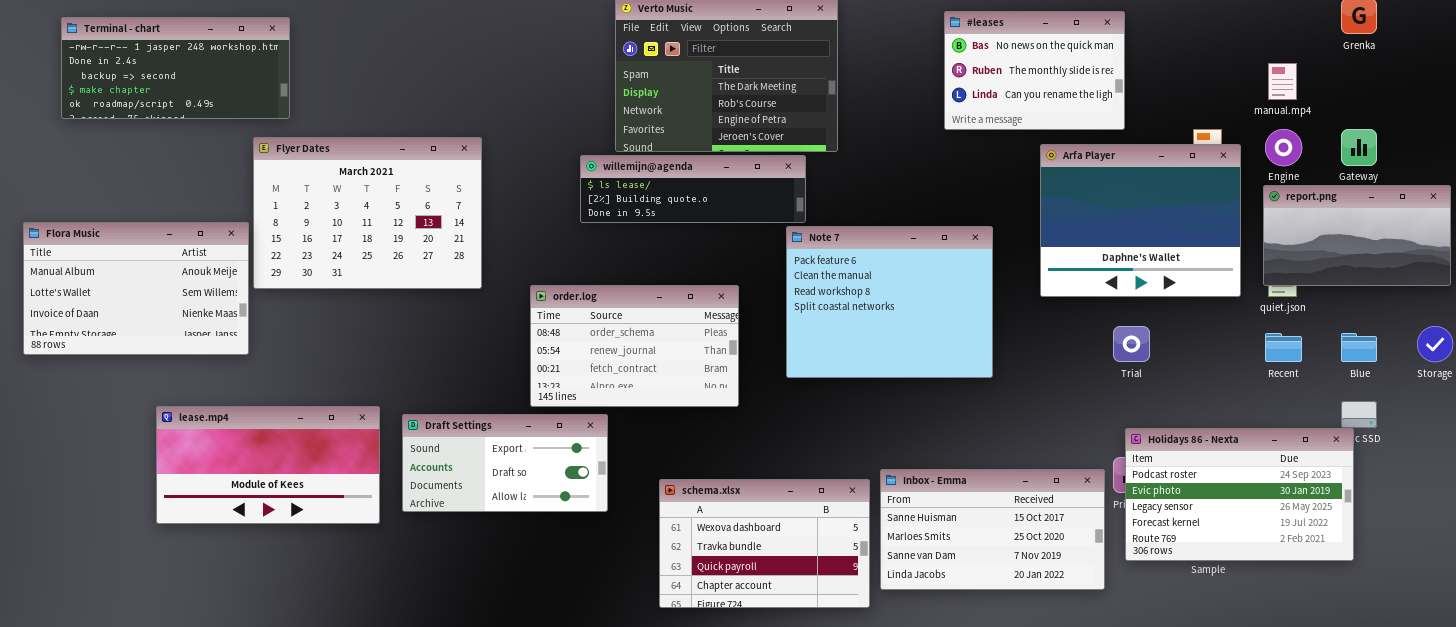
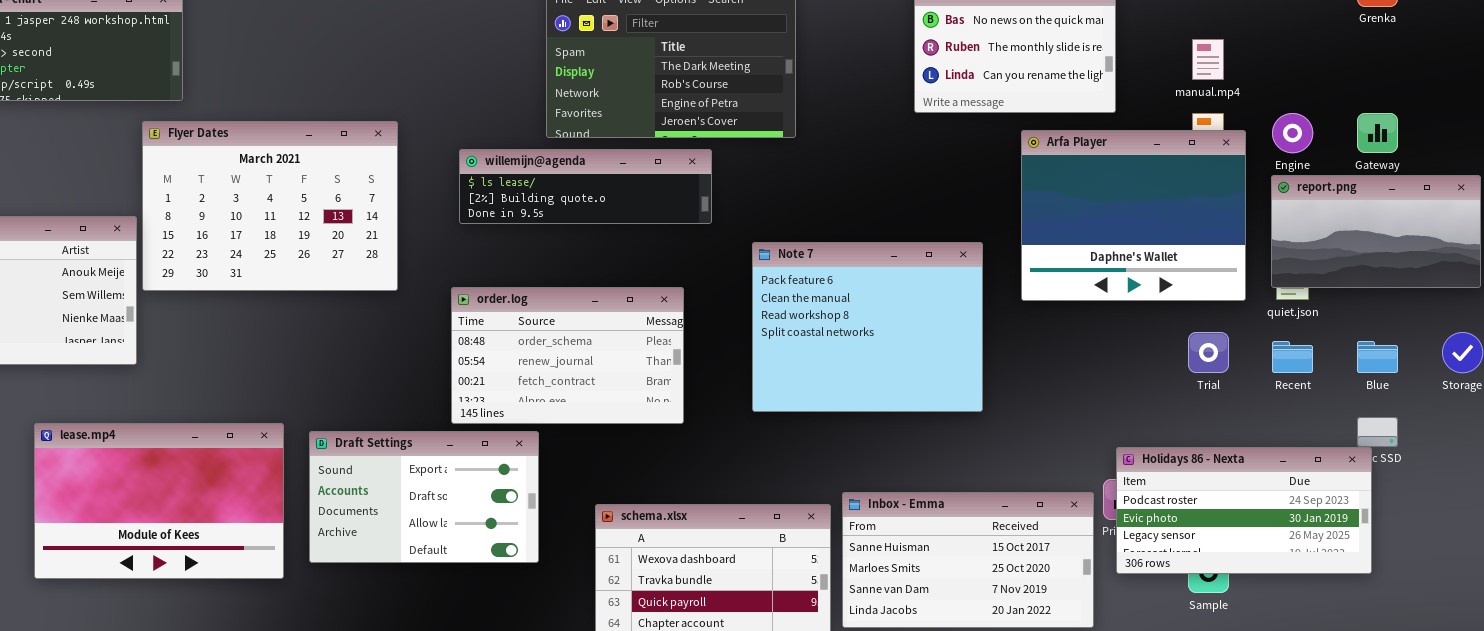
manual.mp4: [1268,63,1297,100] -> [1192,39,1224,80], moved
willemijn@agenda: [580,155,806,223] -> [459,149,712,224], moved
Note 7: [786,226,993,378] -> [752,242,983,412], moved
Trial: [1113,326,1150,362] -> [1188,332,1229,373], moved
lease.mp4: [156,406,380,524] -> [34,423,284,579], resized
Draft Settings: [402,414,608,512] -> [309,431,539,563], resized
Holidays 86 - Nexta: [1125,428,1354,561] -> [1116,447,1372,574], resized

